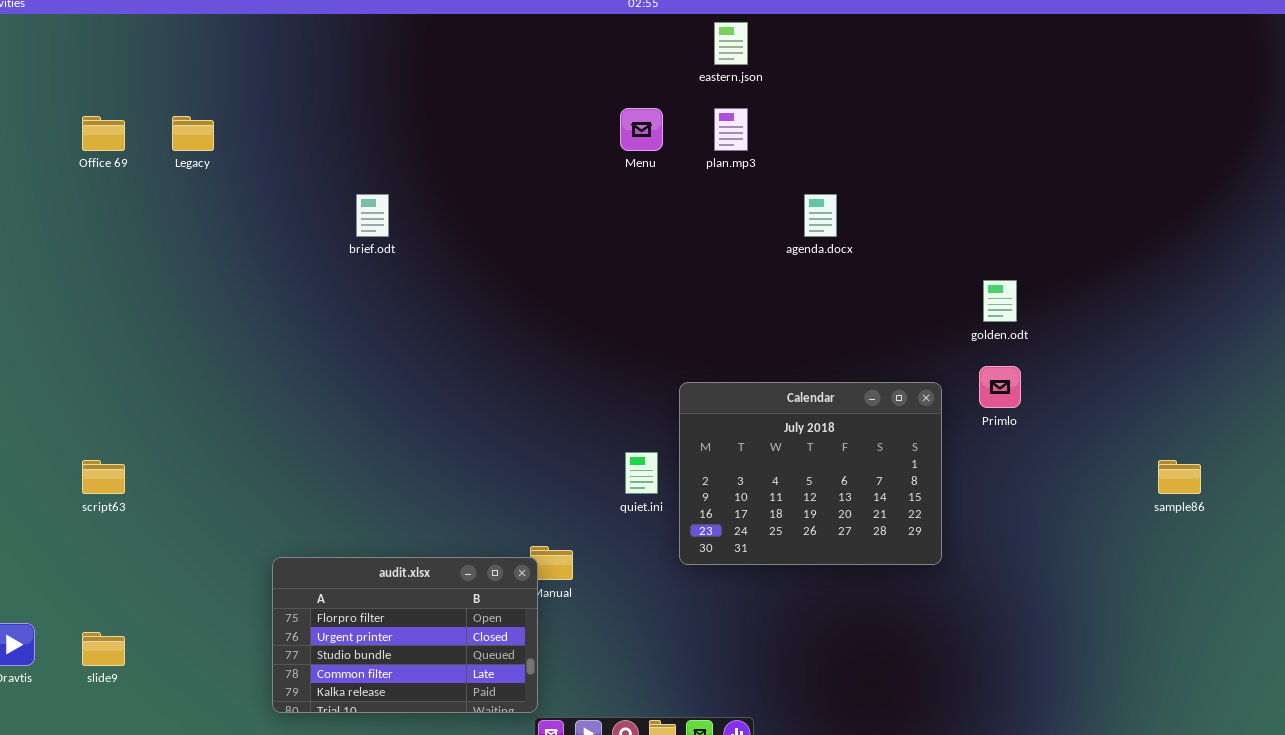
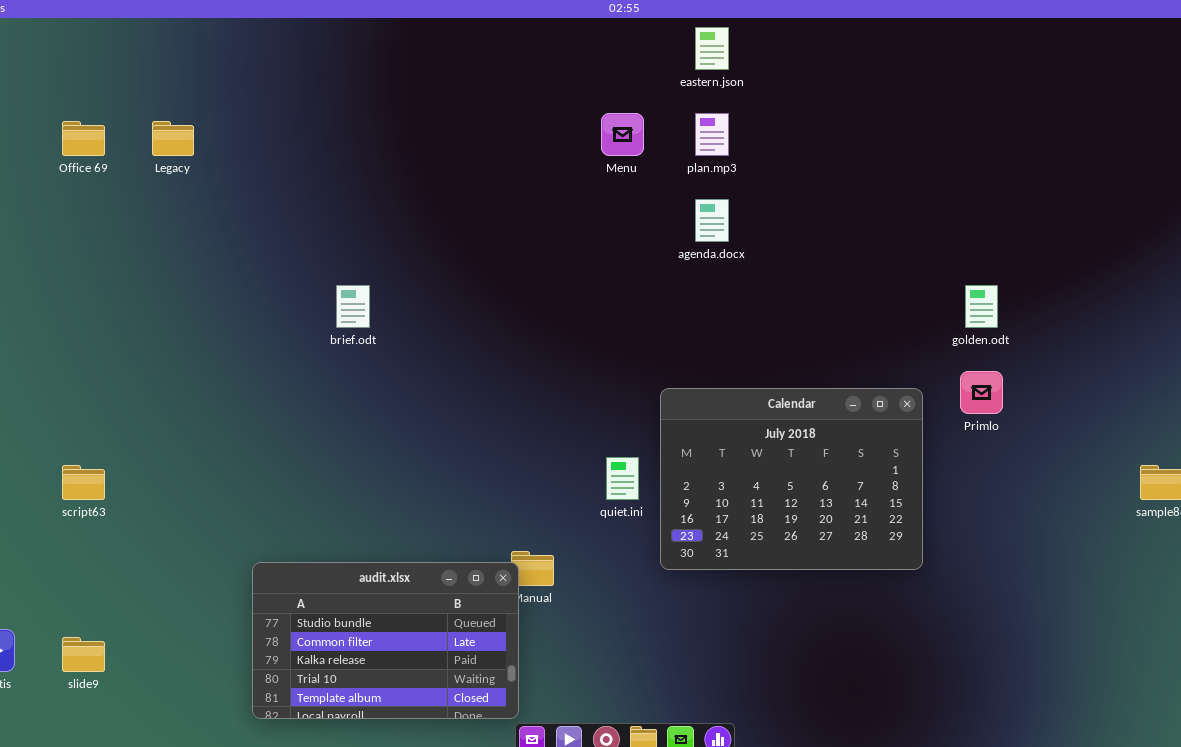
brief.odt: [356,194,389,237] -> [336,285,370,328], moved
agenda.docx: [804,194,837,237] -> [695,199,729,242], moved
audit.xlsx: [272,557,538,713] -> [252,562,519,719], scrolled down 2 rows

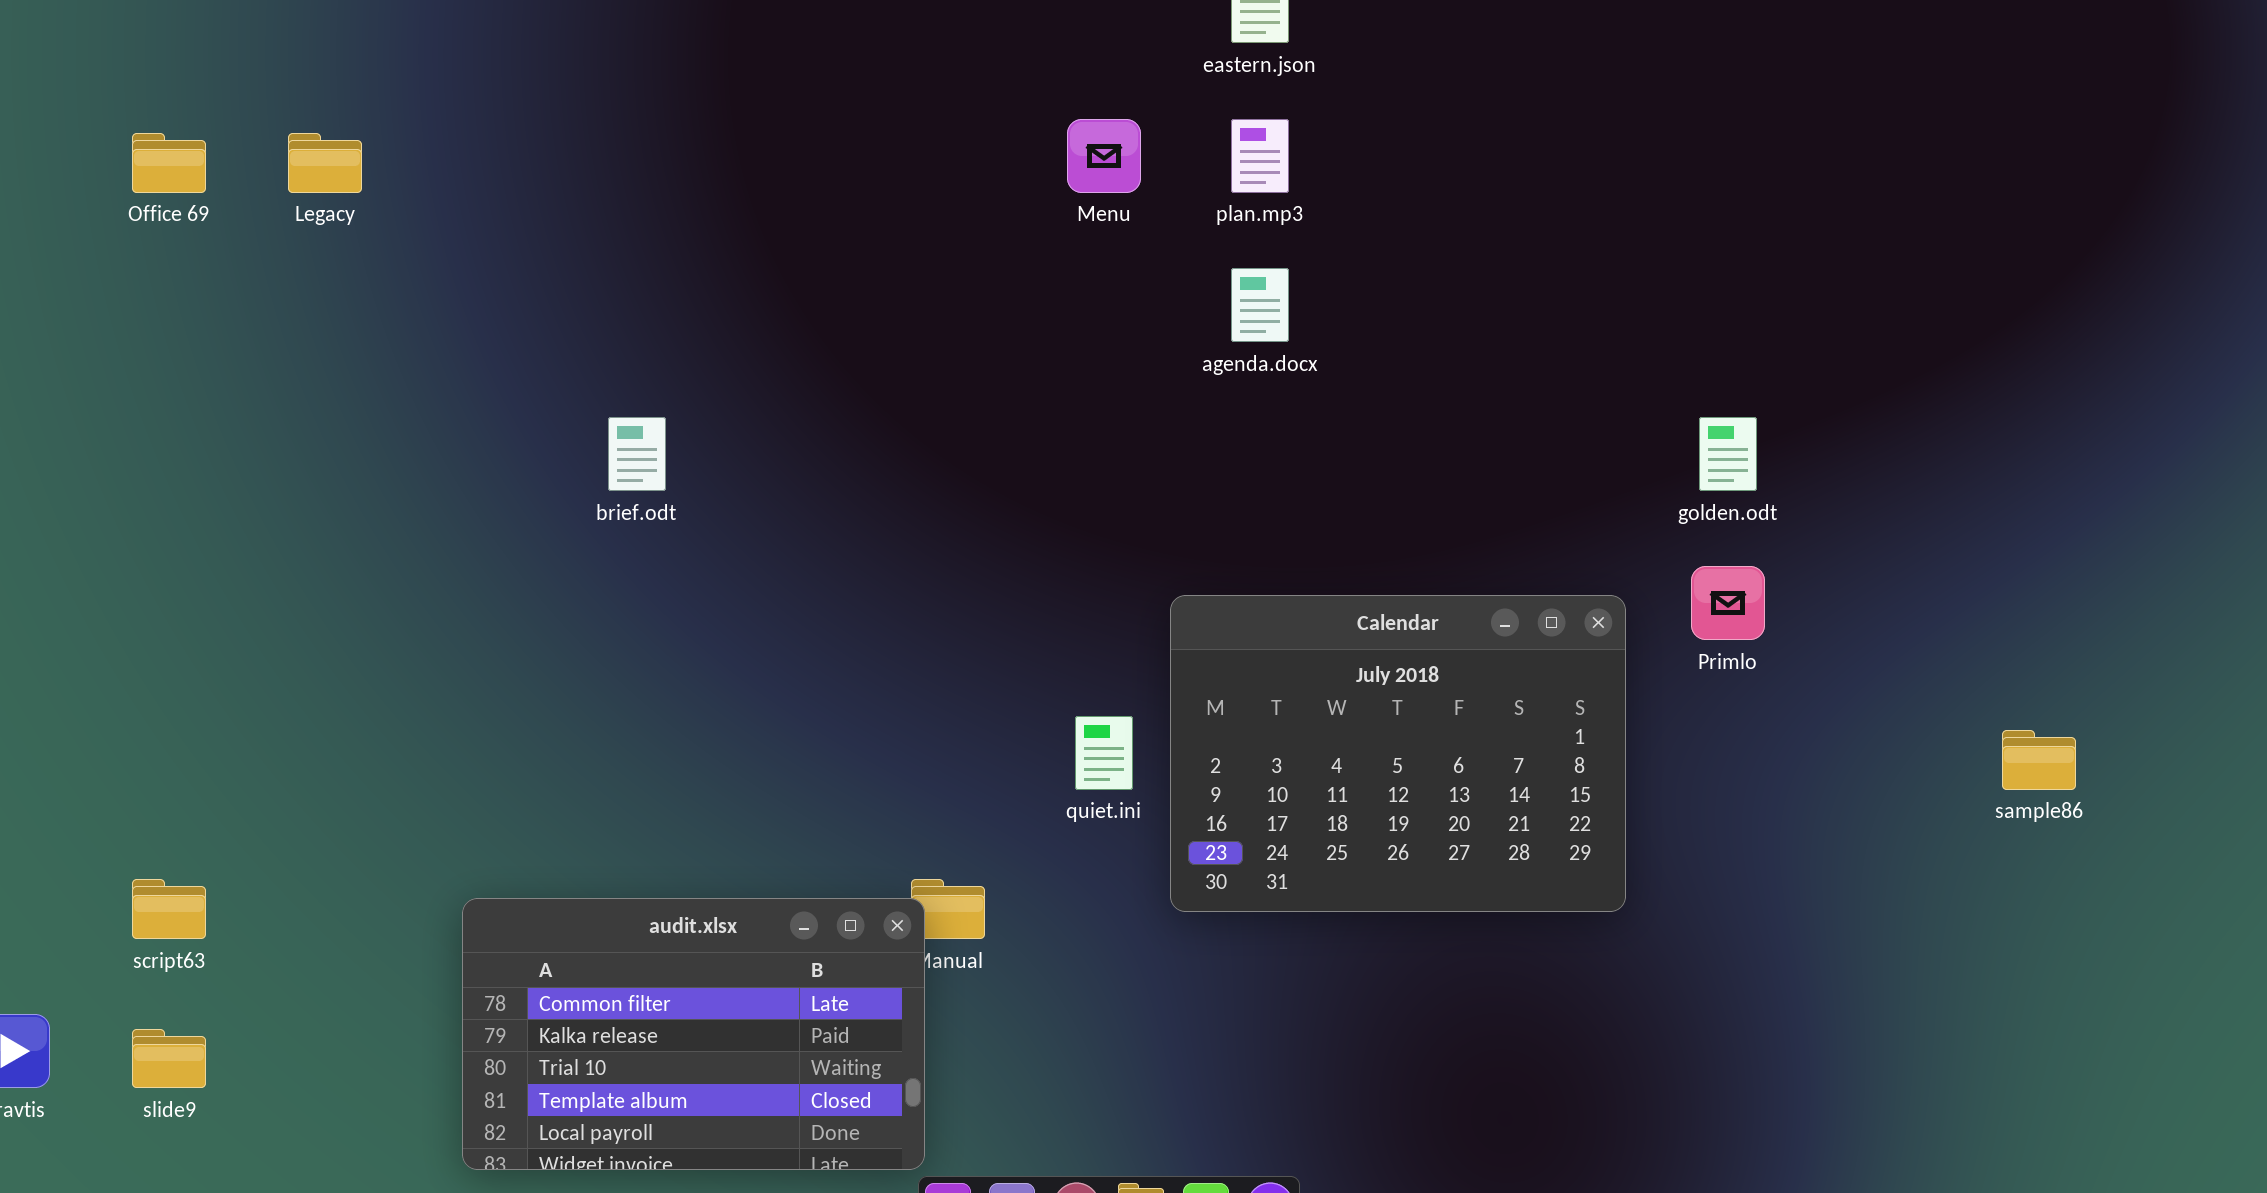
script63: [62,465,105,500] -> [132,879,206,939], moved
audit.xlsx: [252,562,519,719] -> [462,898,925,1170], scrolled down 1 row

